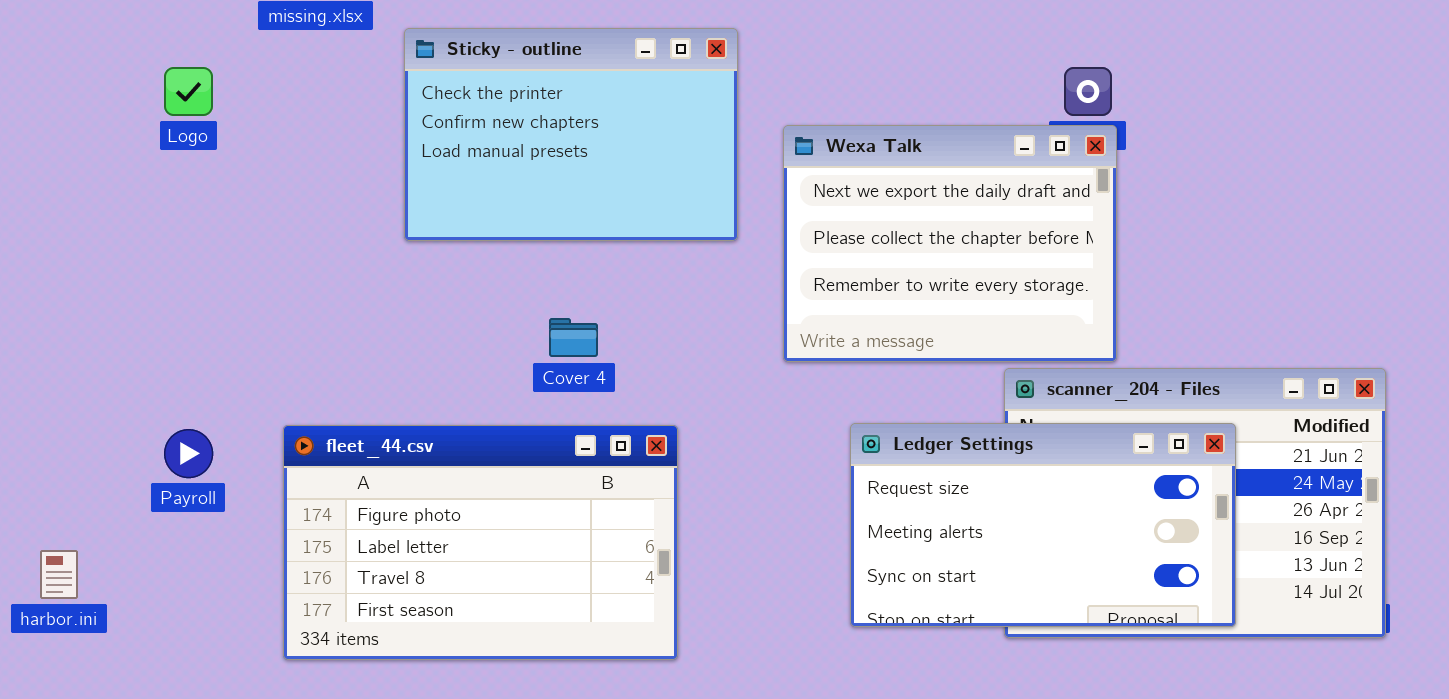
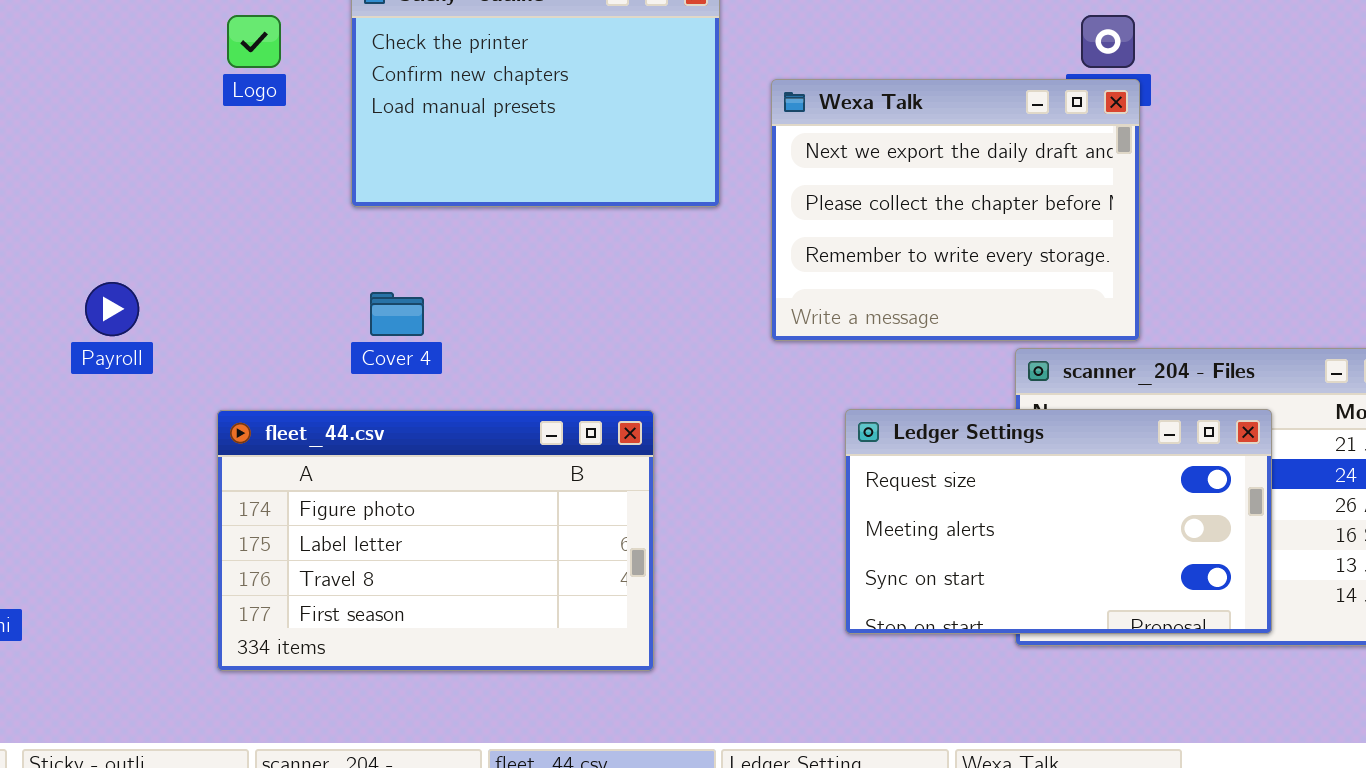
Logo: [164,67,213,116] -> [227,15,281,68], moved
Cover 4: [549,318,598,357] -> [370,292,424,336], moved
Payroll: [164,429,213,478] -> [85,282,139,336], moved

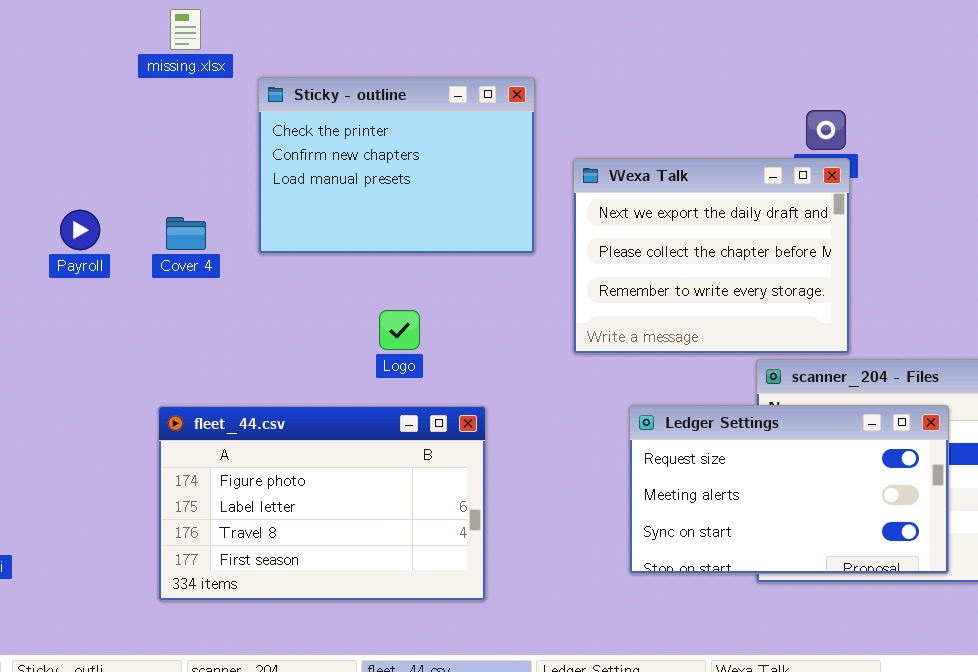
Logo: [227,15,281,68] -> [379,310,420,350], moved
Payroll: [85,282,139,336] -> [60,210,100,250], moved
Cover 4: [370,292,424,336] -> [166,217,206,250], moved

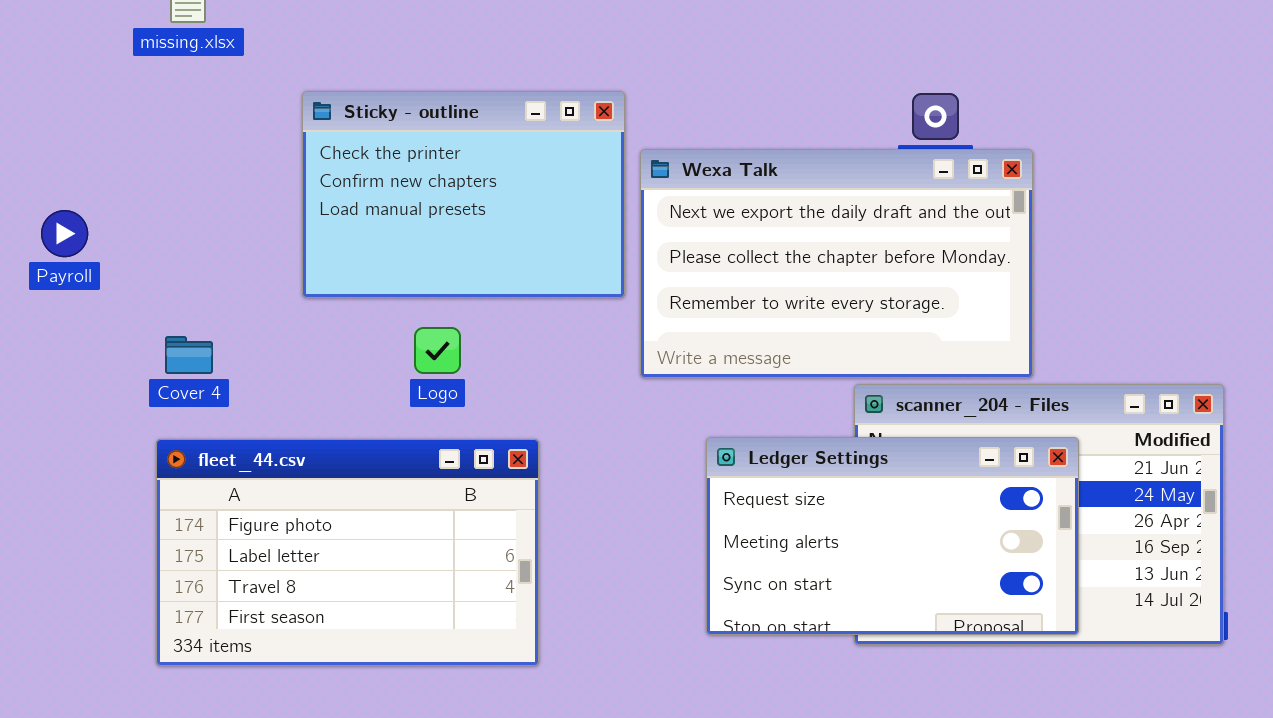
Sticky - outline: [258,77,535,254] -> [302,91,625,298], moved
Wexa Talk: [573,158,850,354] -> [640,149,1033,378], resized
Cover 4: [166,217,206,250] -> [165,336,213,374], moved

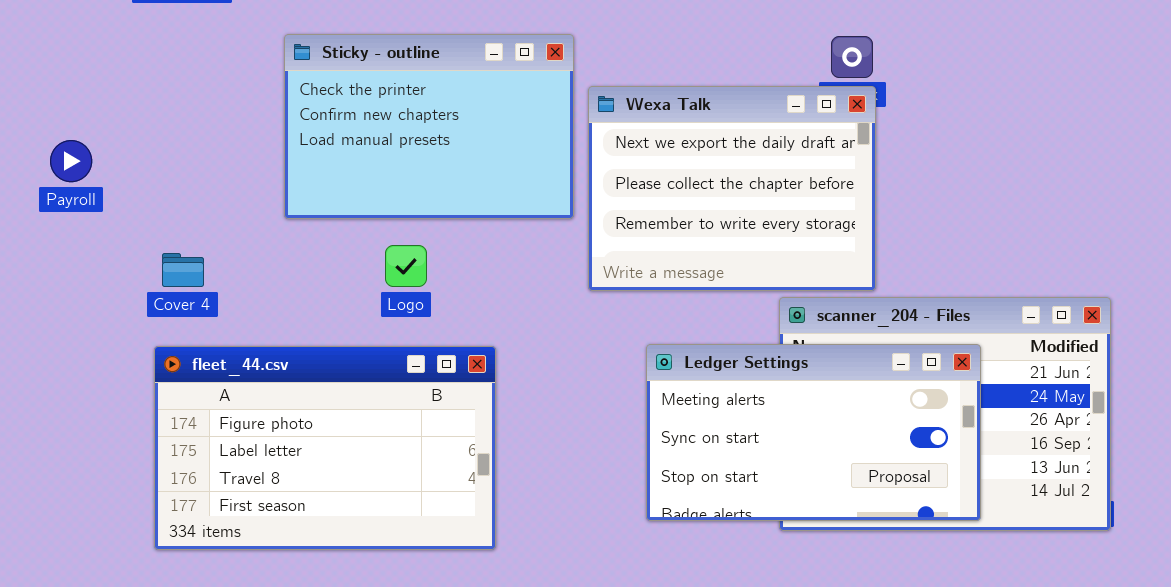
Wexa Talk: [640,149,1033,378] -> [588,86,876,291], resized
Ledger Settings: [706,437,1079,635] -> [646,344,981,521], scrolled down 1 row

